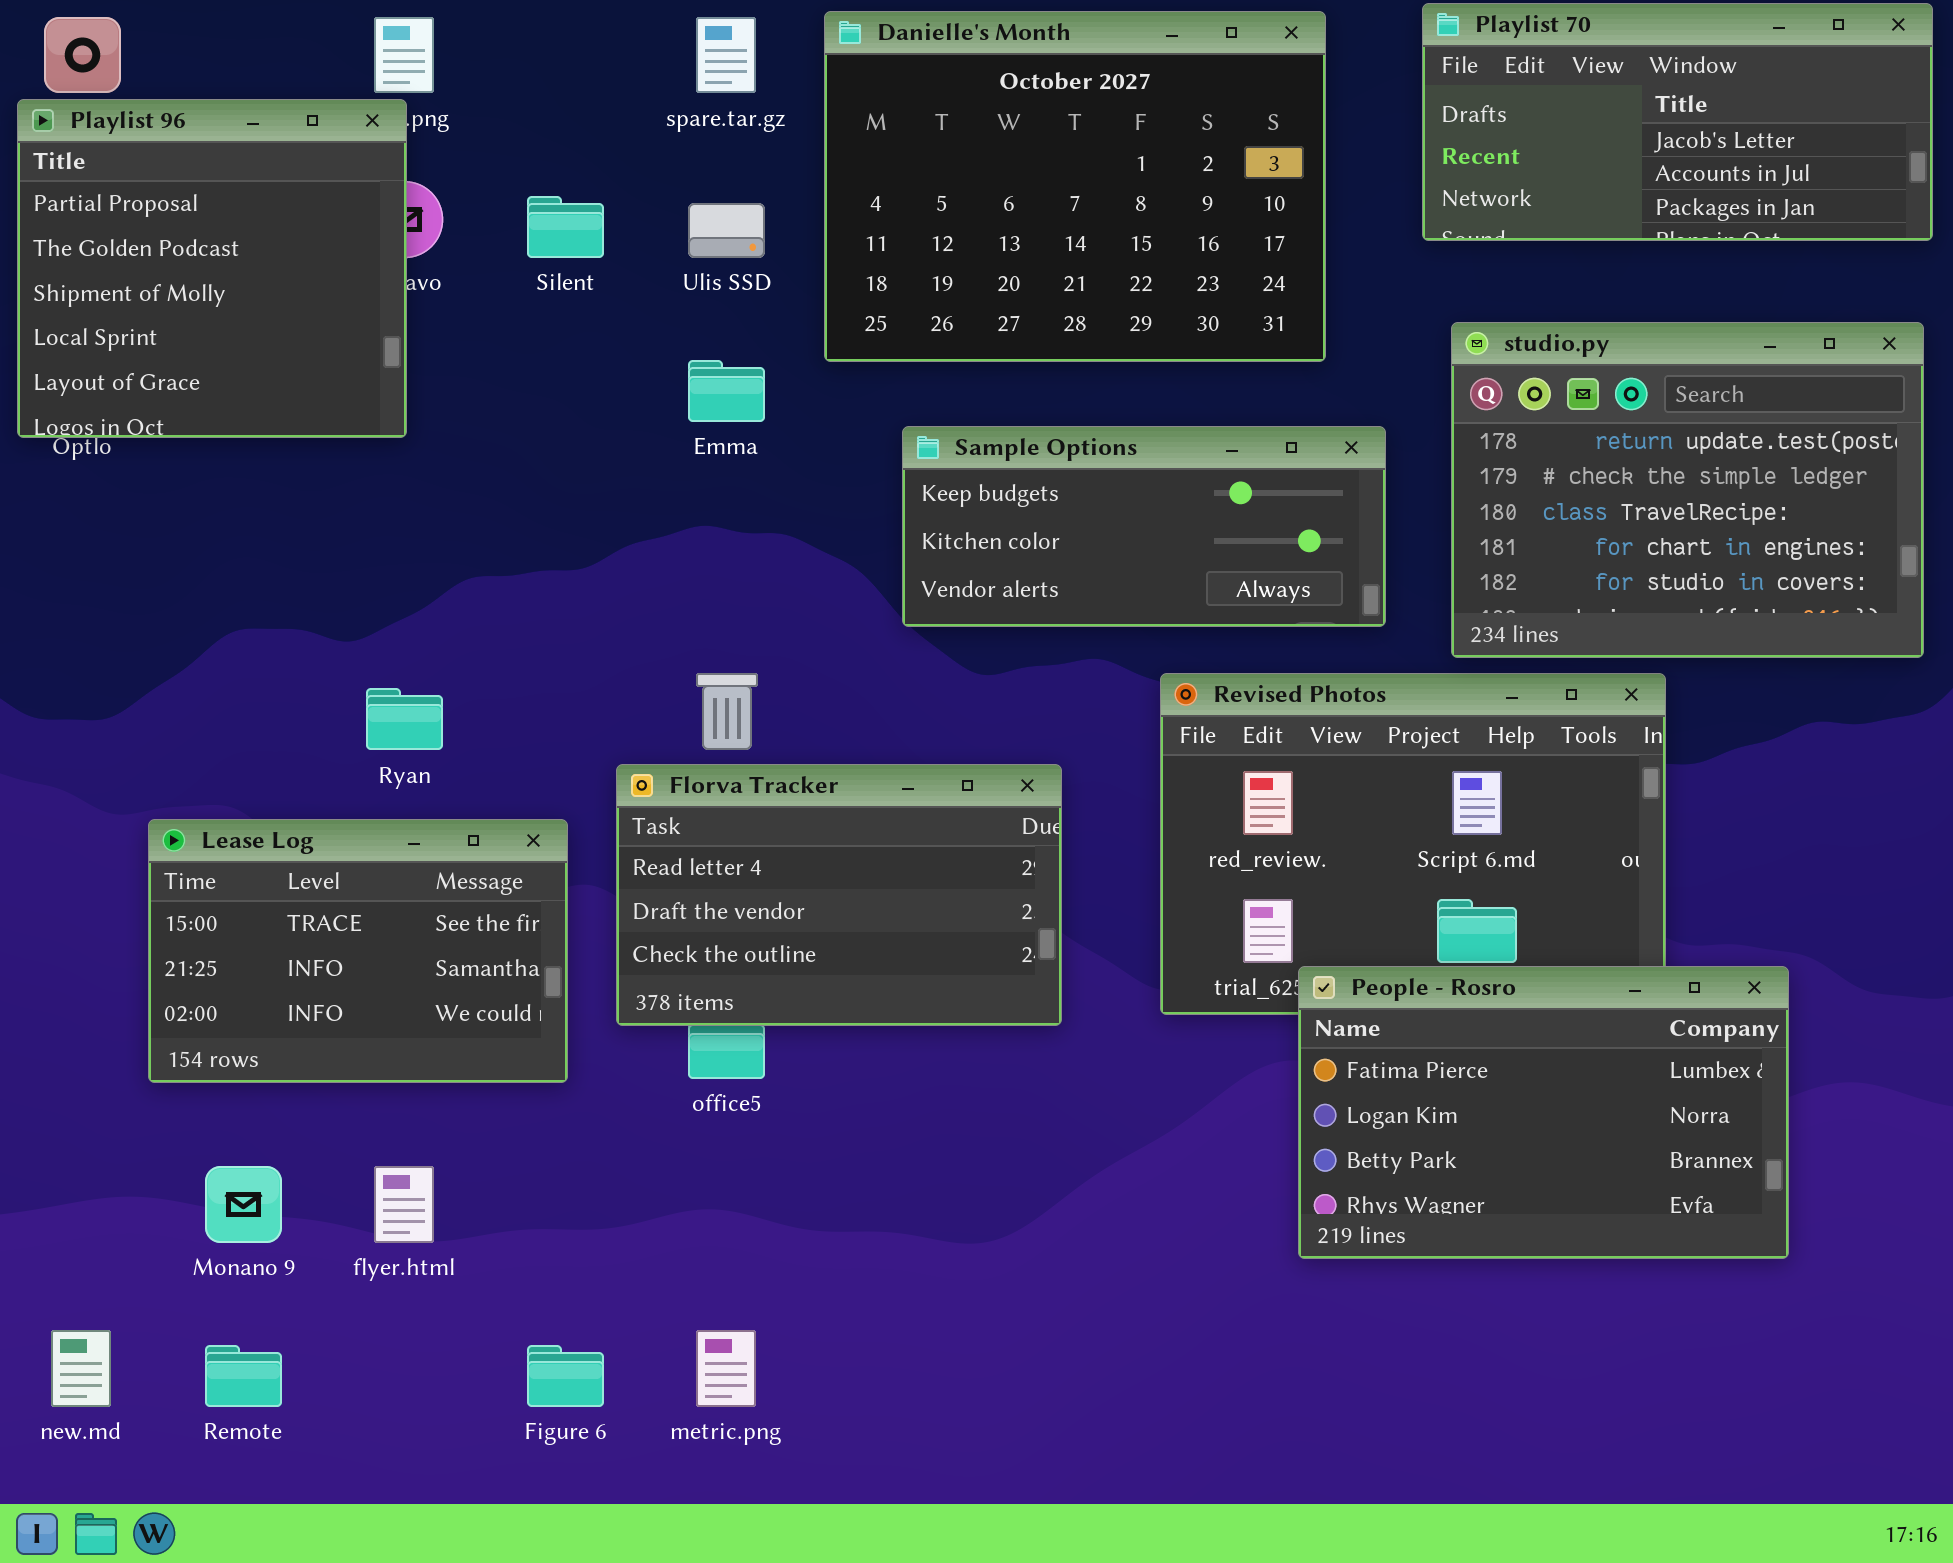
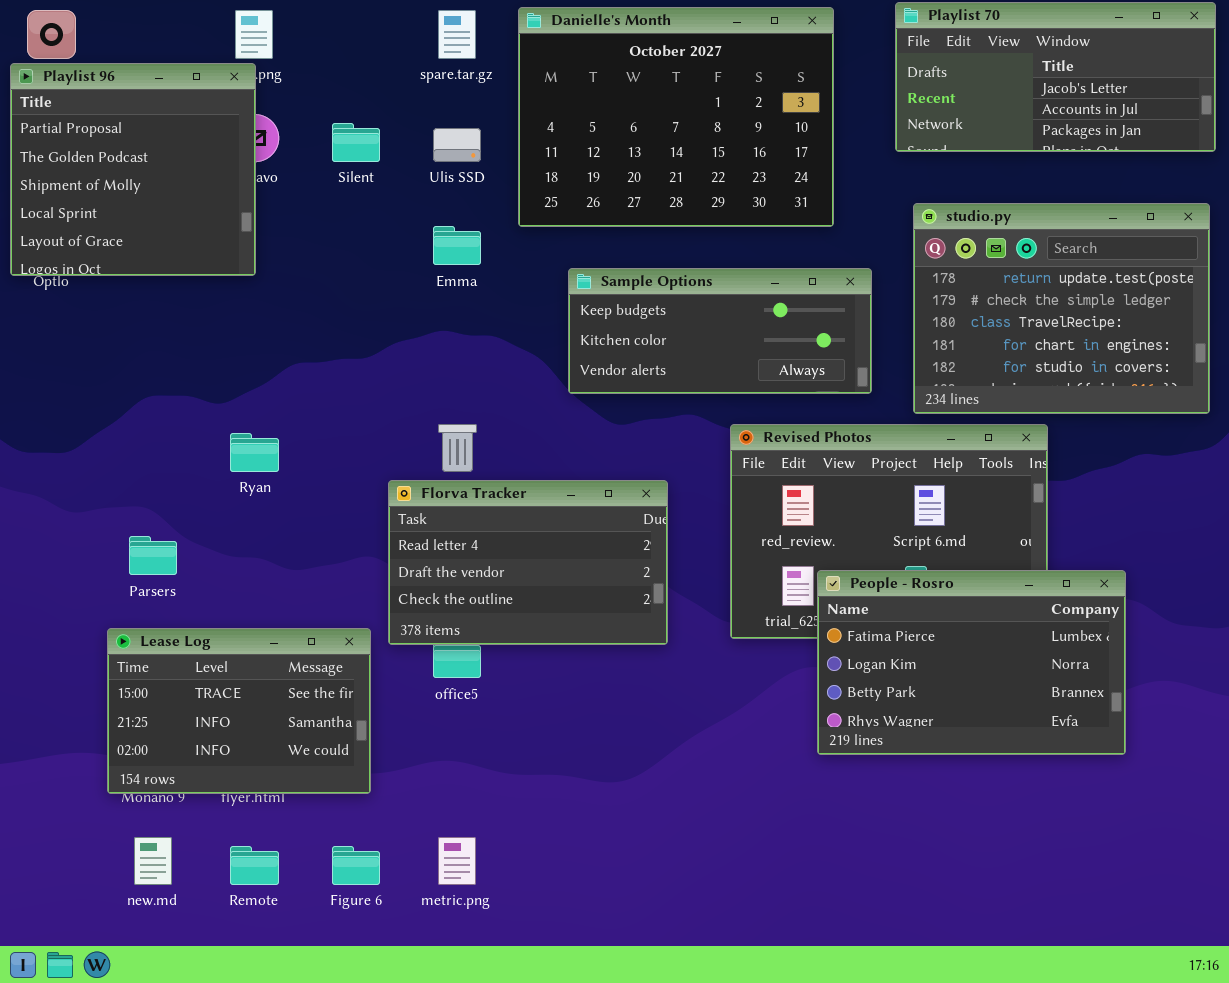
Lease Log: [148,819,568,1083] -> [107,628,371,794], moved
People - Rosro: [1298,966,1789,1259] -> [817,570,1126,755], moved
new.md: [51,1330,111,1407] -> [134,837,172,885], moved
Remote: [205,1345,282,1407] -> [230,846,279,885], moved

